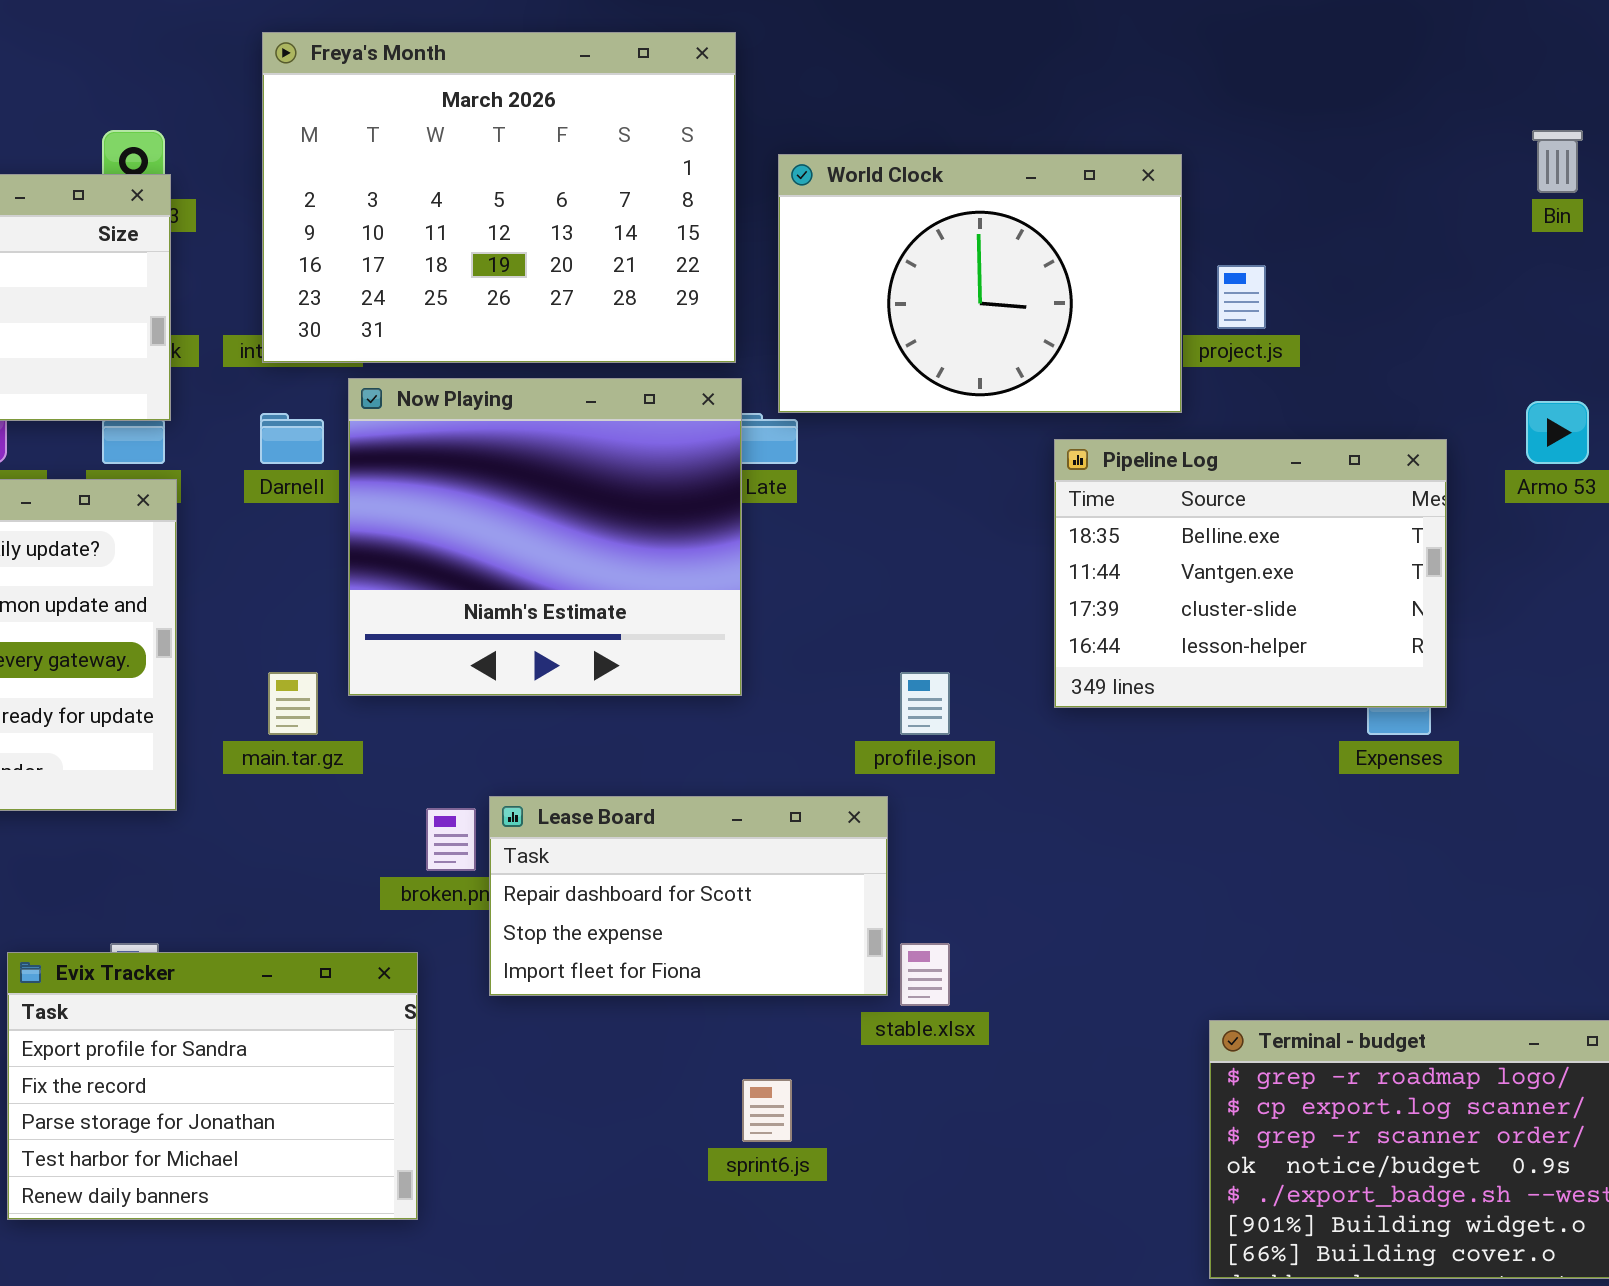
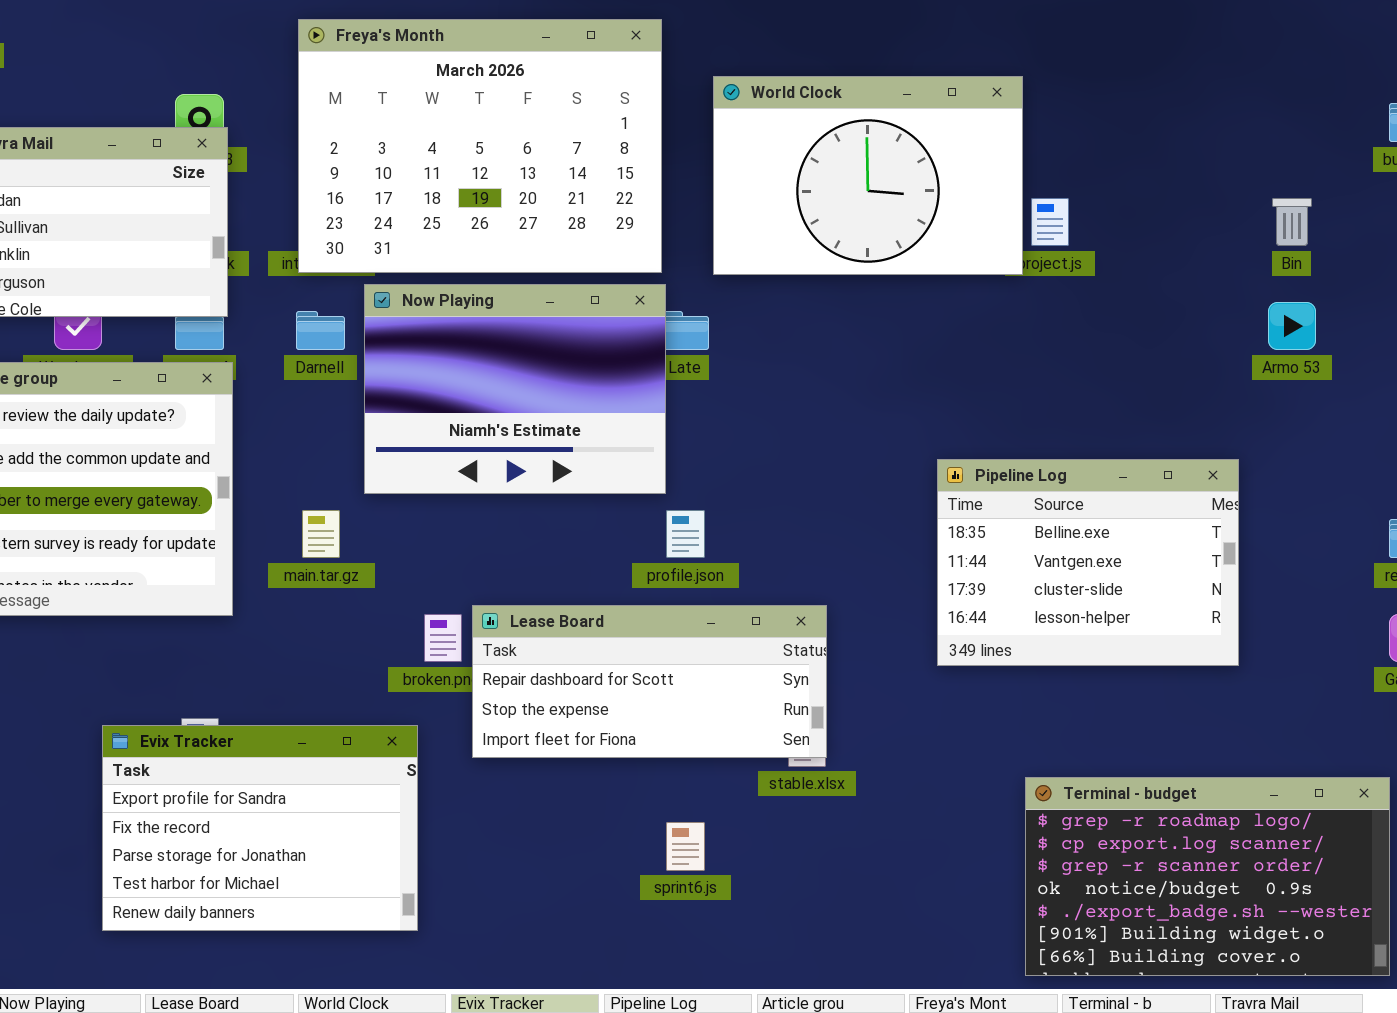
Bin: [1532,130,1583,193] -> [1272,198,1312,246], moved
World Clock: [778,154,1182,413] -> [713,76,1023,275], moved
Now Playing: [348,378,742,696] -> [364,284,666,494], resized
Pipeline Log: [1054,439,1447,708] -> [937,459,1239,666], moved
profile.json: [900,672,950,735] -> [666,510,705,558], moved
Lease Board: [489,796,888,996] -> [472,605,827,758], resized

